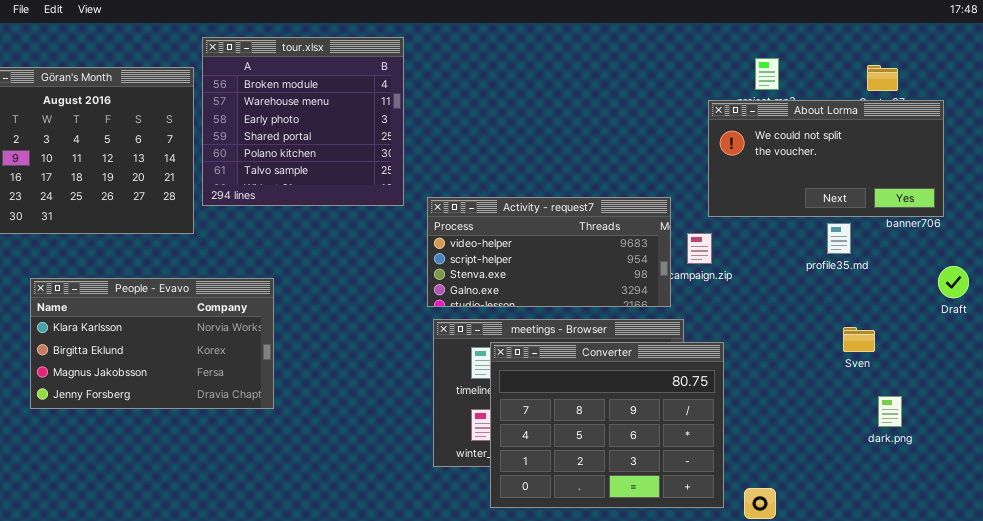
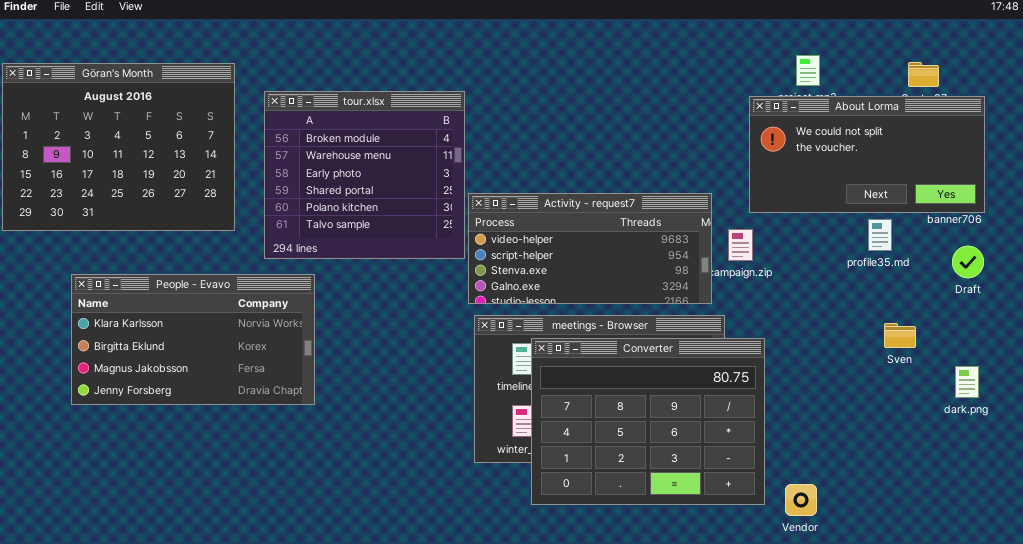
tour.xlsx: [202,37,404,206] -> [264,91,465,259], moved
Draft: [938,266,969,298] -> [952,246,984,278], moved
dark.png: [878,396,902,427] -> [955,366,979,398], moved

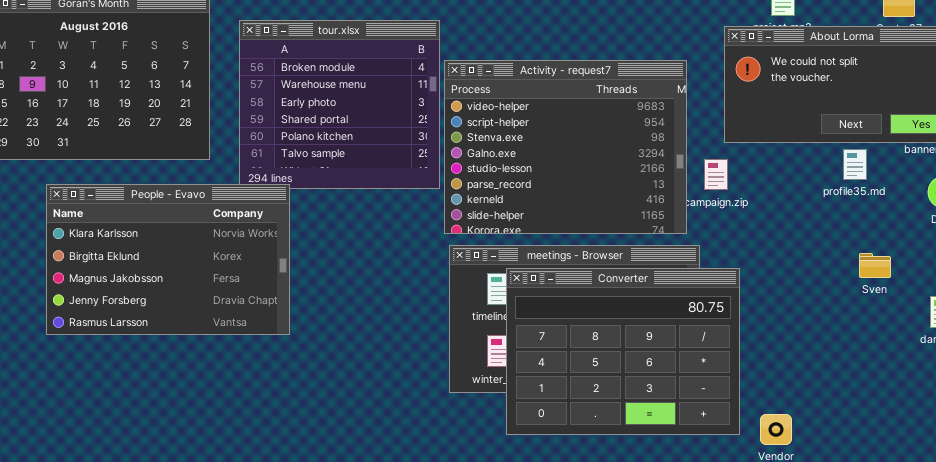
Activity - request7: [468,193,712,304] -> [444,60,687,234], resized
People - Evavo: [71,274,315,405] -> [46,184,290,335], resized

